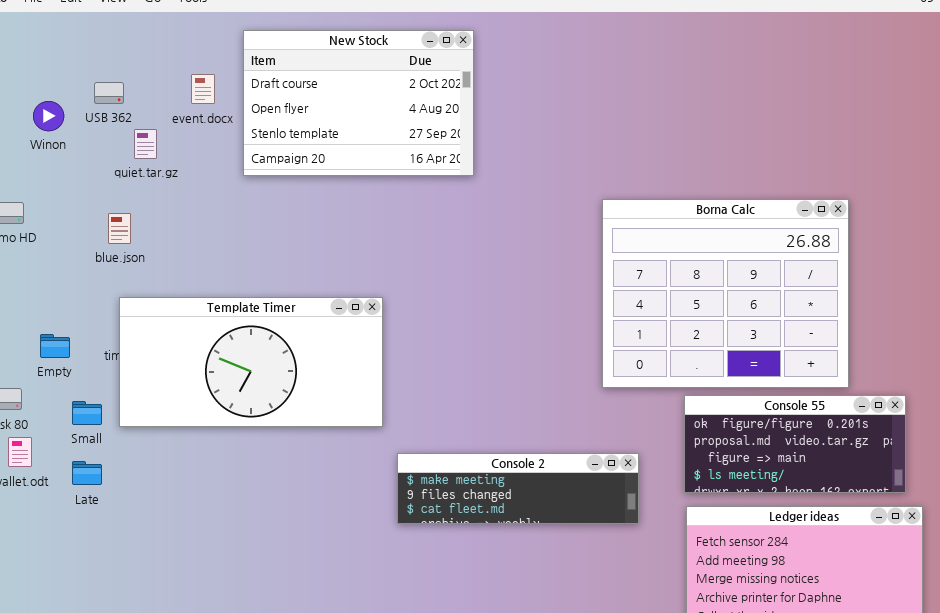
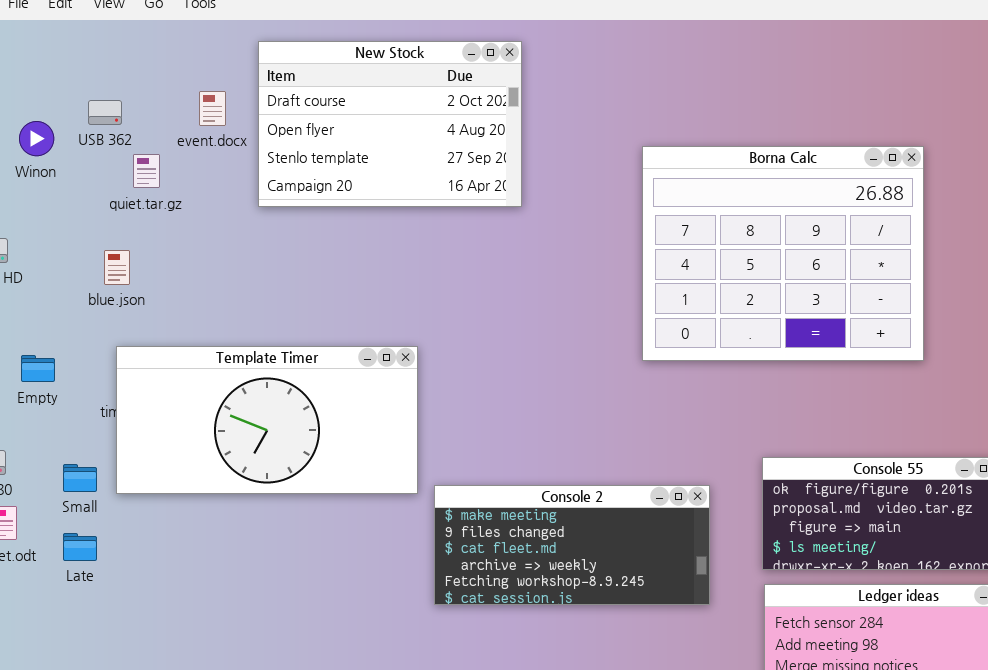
Borna Calc: [602,199,849,388] -> [642,146,924,361], moved
Empty: [40,334,70,358] -> [21,355,55,382], moved
Console 2: [397,453,639,524] -> [434,485,710,605], resized

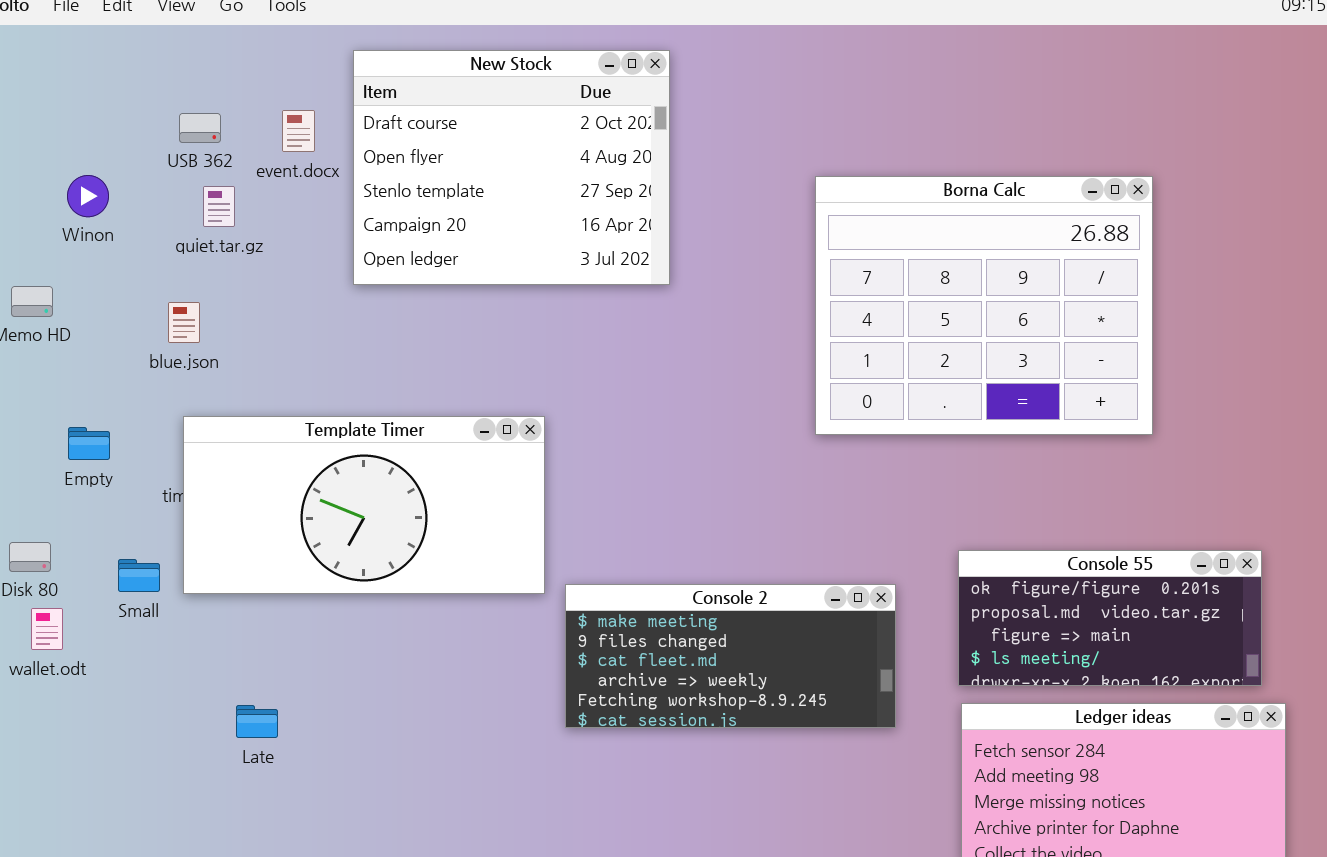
New Stock: [258,41,522,207] -> [353,50,670,285], resized
USB 362: [88,100,122,125] -> [179,113,221,143], moved
Winon: [19,121,54,156] -> [67,175,109,217], moved
Late: [63,533,97,561] -> [236,705,278,738], moved

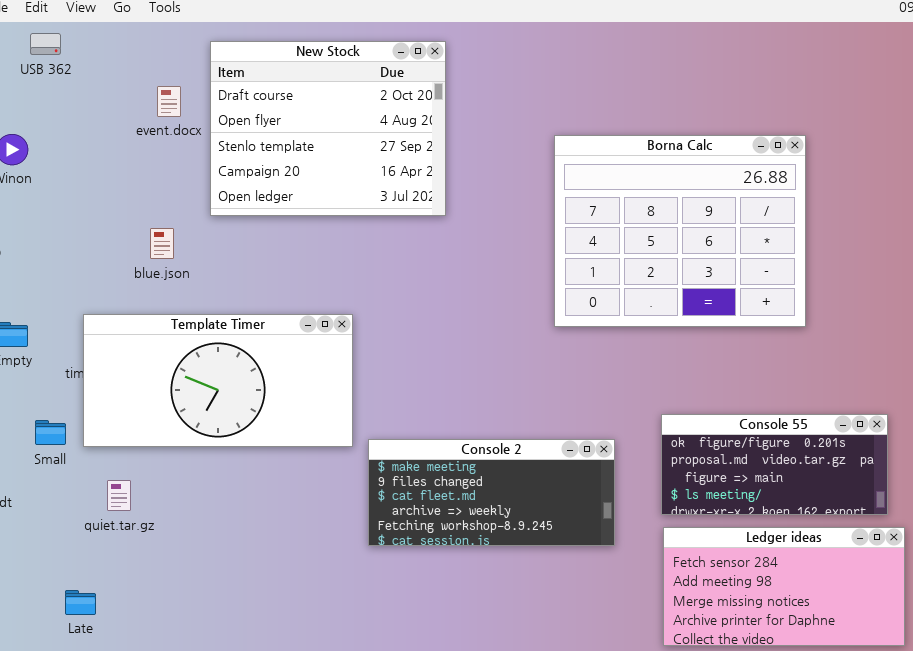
USB 362: [179,113,221,143] -> [30,33,61,55], moved
quiet.tar.gz: [203,186,235,227] -> [107,480,131,511], moved
blue.json: [168,302,200,343] -> [150,228,174,259], moved
Late: [236,705,278,738] -> [65,590,96,615], moved

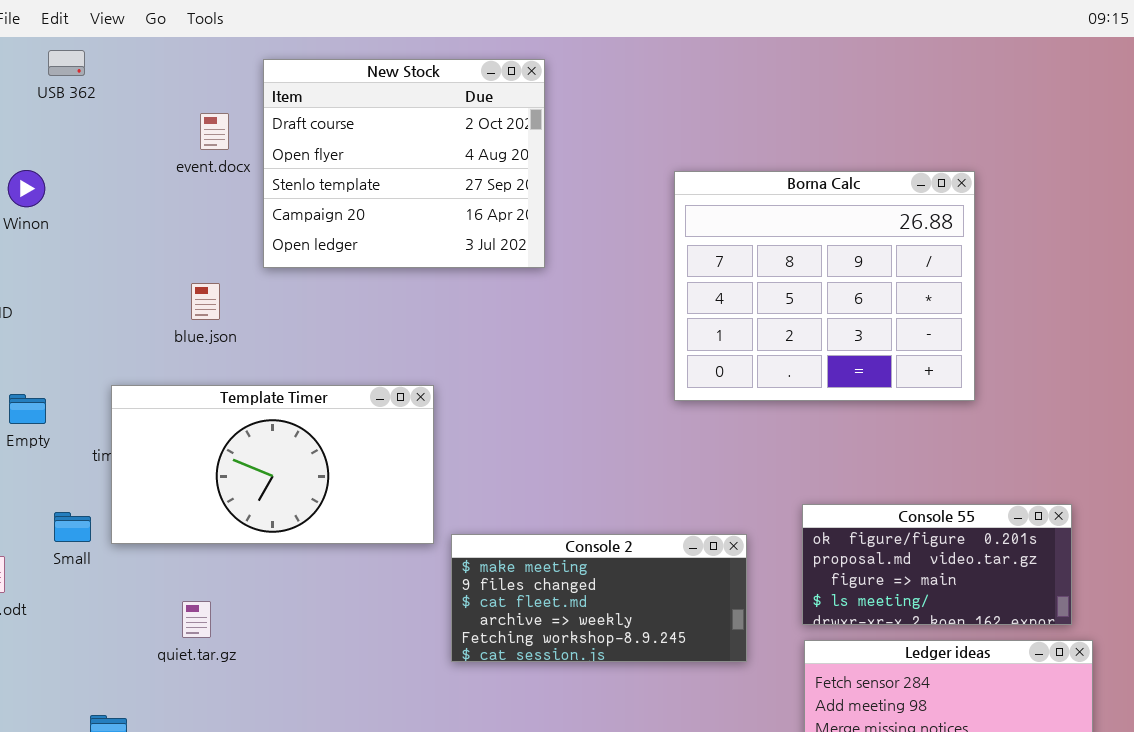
quiet.tar.gz: [107,480,131,511] -> [182,601,211,638], moved

